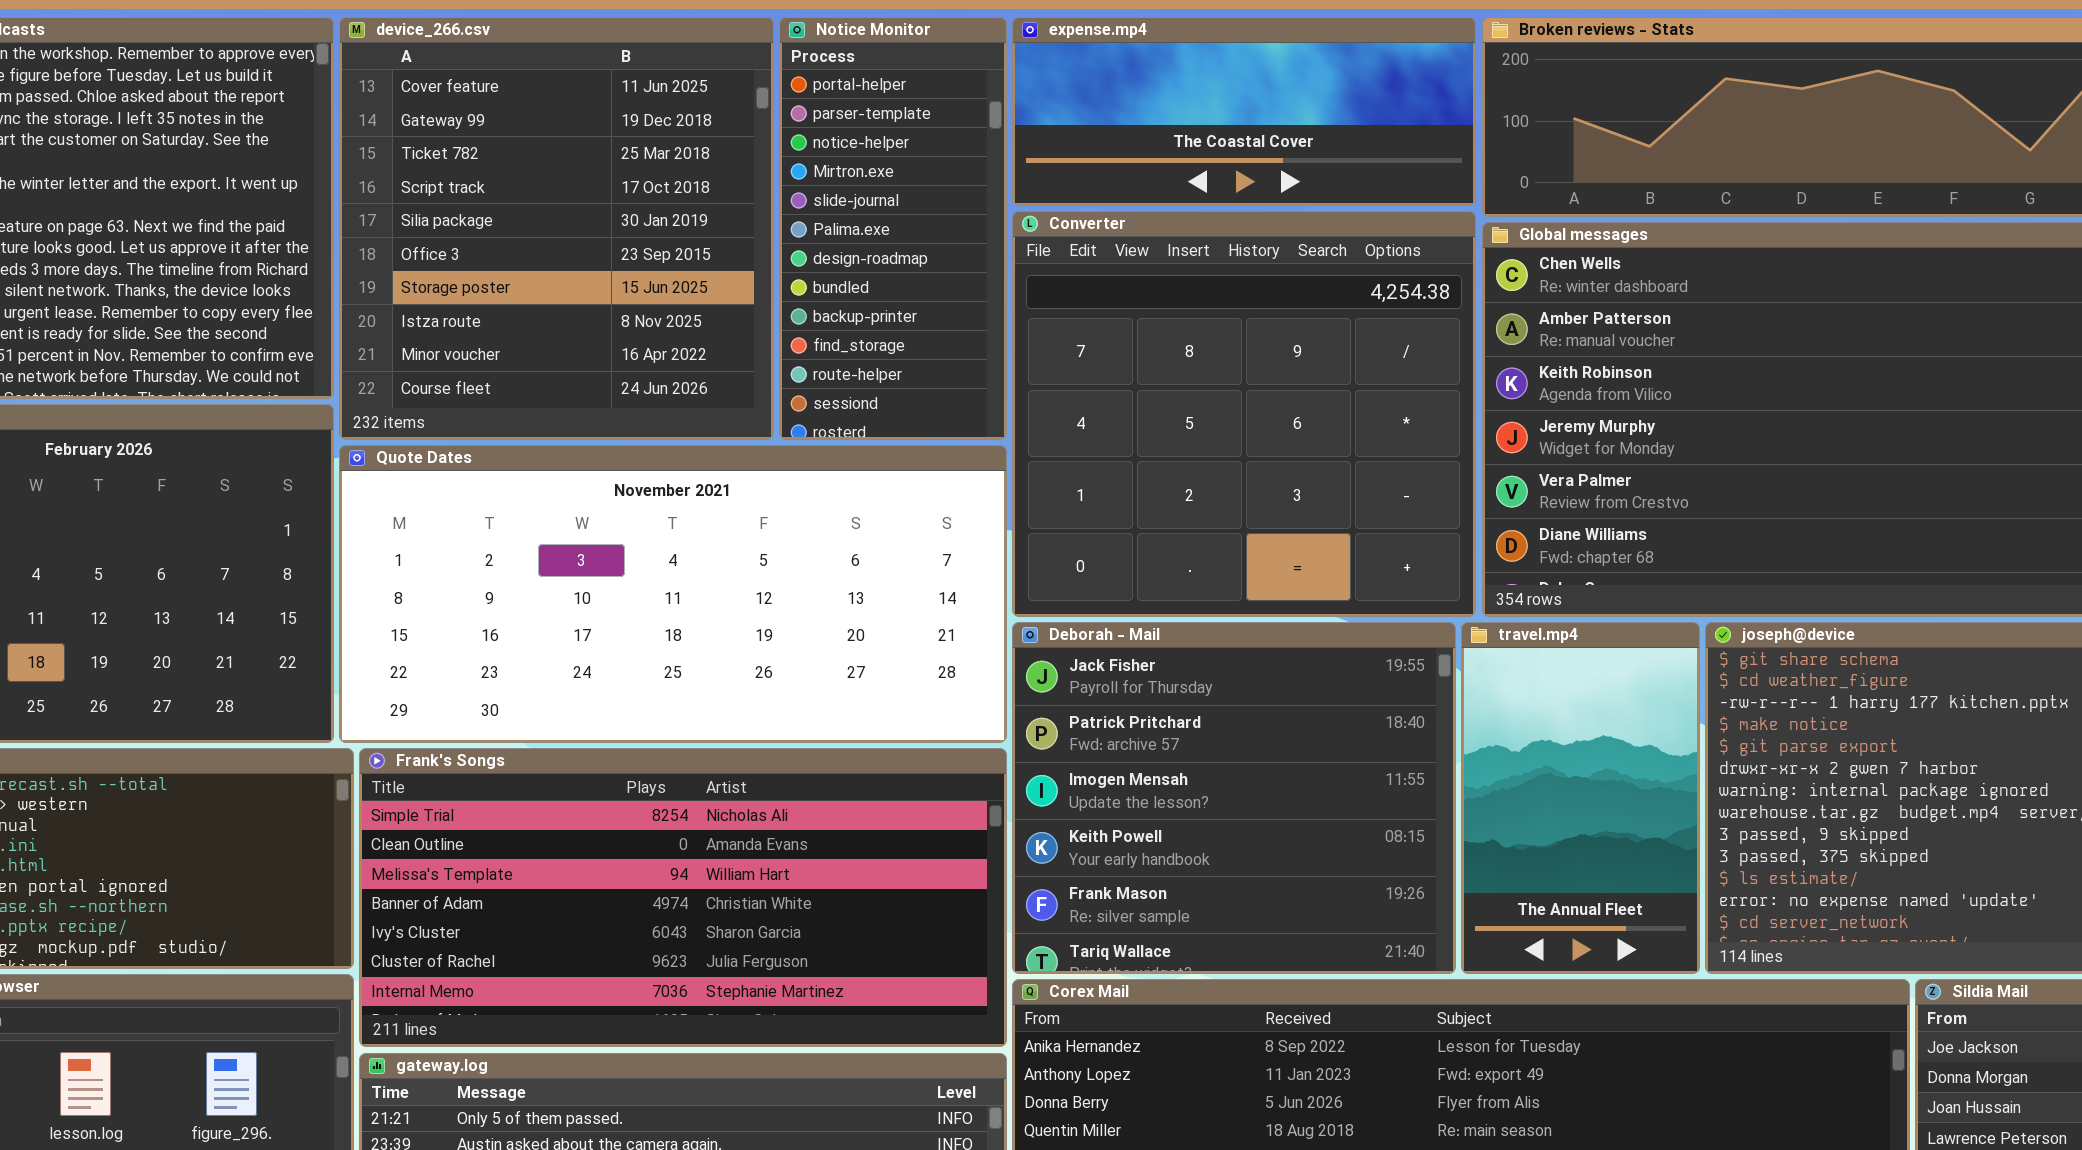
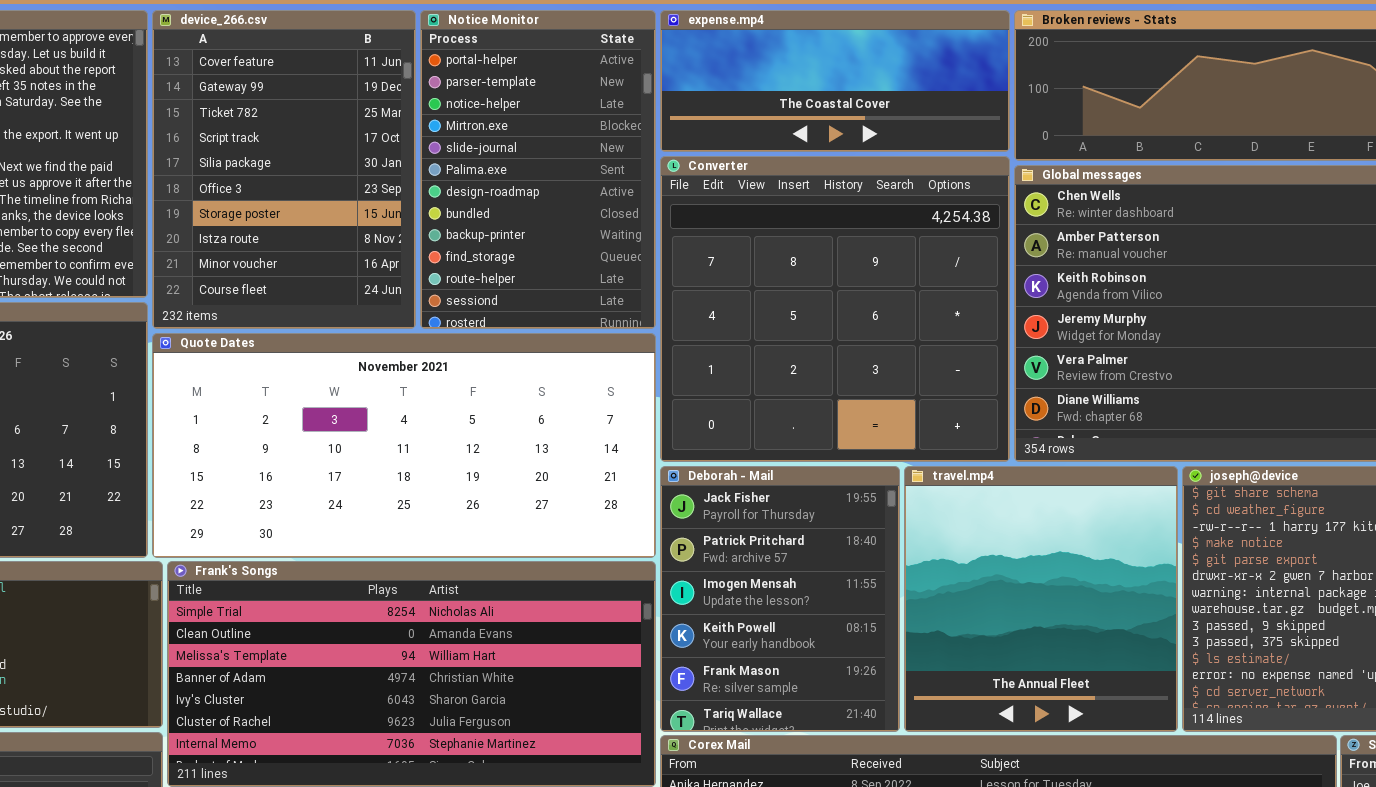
device_266.csv: [339,17,774,440] -> [152,10,416,329], resized
Notice Monitor: [779,17,1007,440] -> [420,10,656,329], resized
Deborah - Mail: [1012,622,1456,974] -> [660,466,900,732], resized
travel.mp4: [1461,622,1700,974] -> [904,466,1178,732], resized

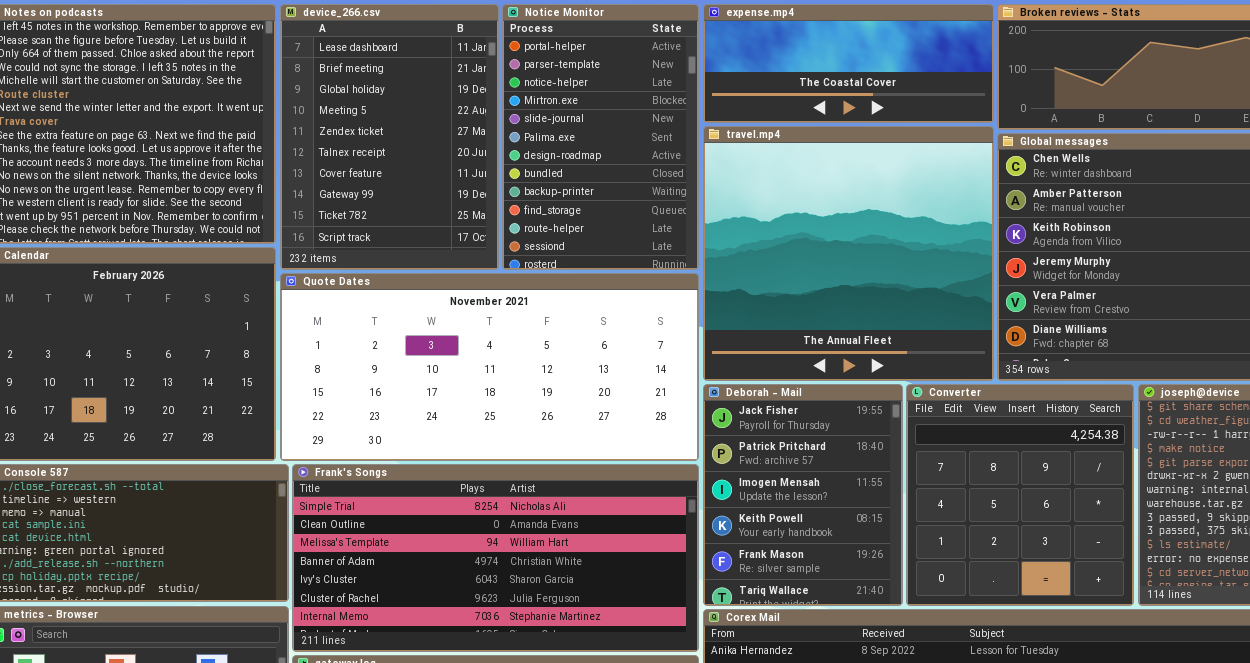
device_266.csv: [152,10,416,329] -> [280,4,499,270], scrolled up 6 rows
Converter: [660,156,1010,462] -> [906,384,1134,606], moved, resized
travel.mp4: [904,466,1178,732] -> [703,126,994,381], moved, resized

